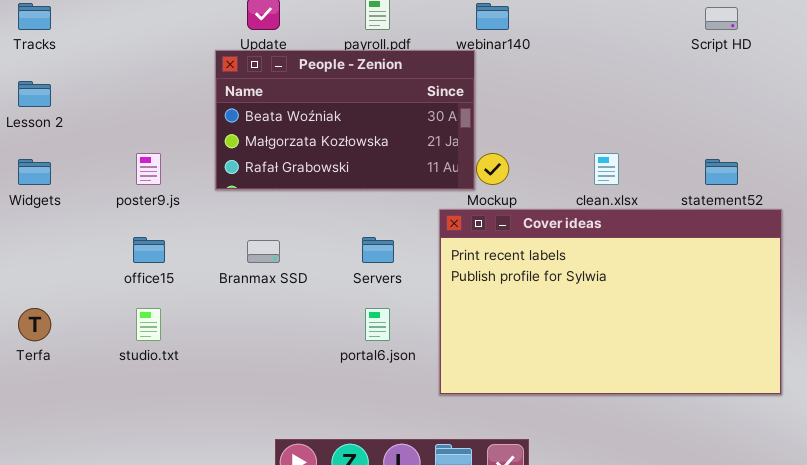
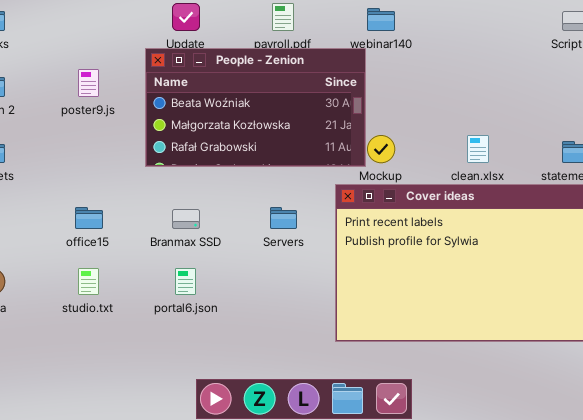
poster9.js: [136,153,161,185] -> [78,69,99,97], moved
portal6.json: [365,308,390,341] -> [175,268,196,295], moved

